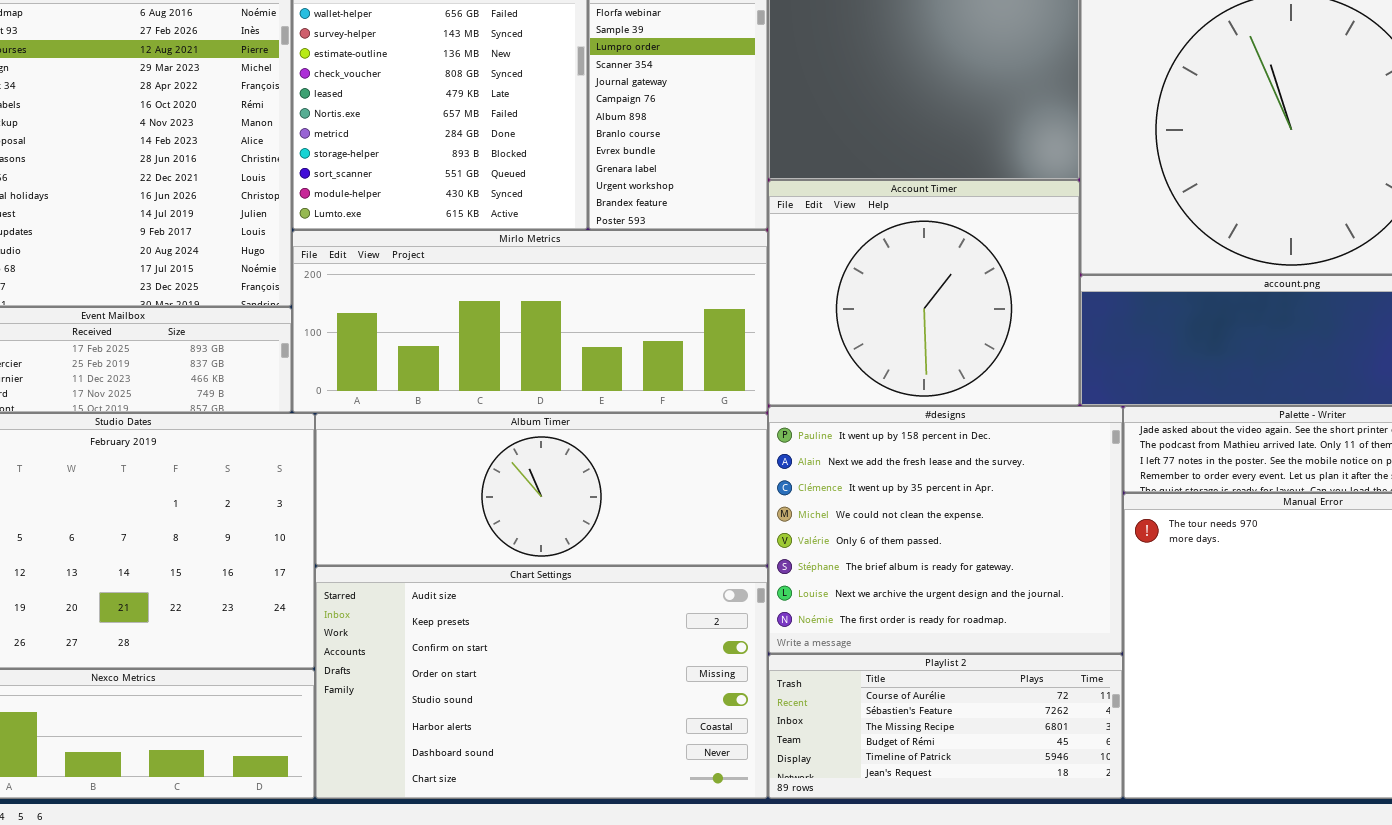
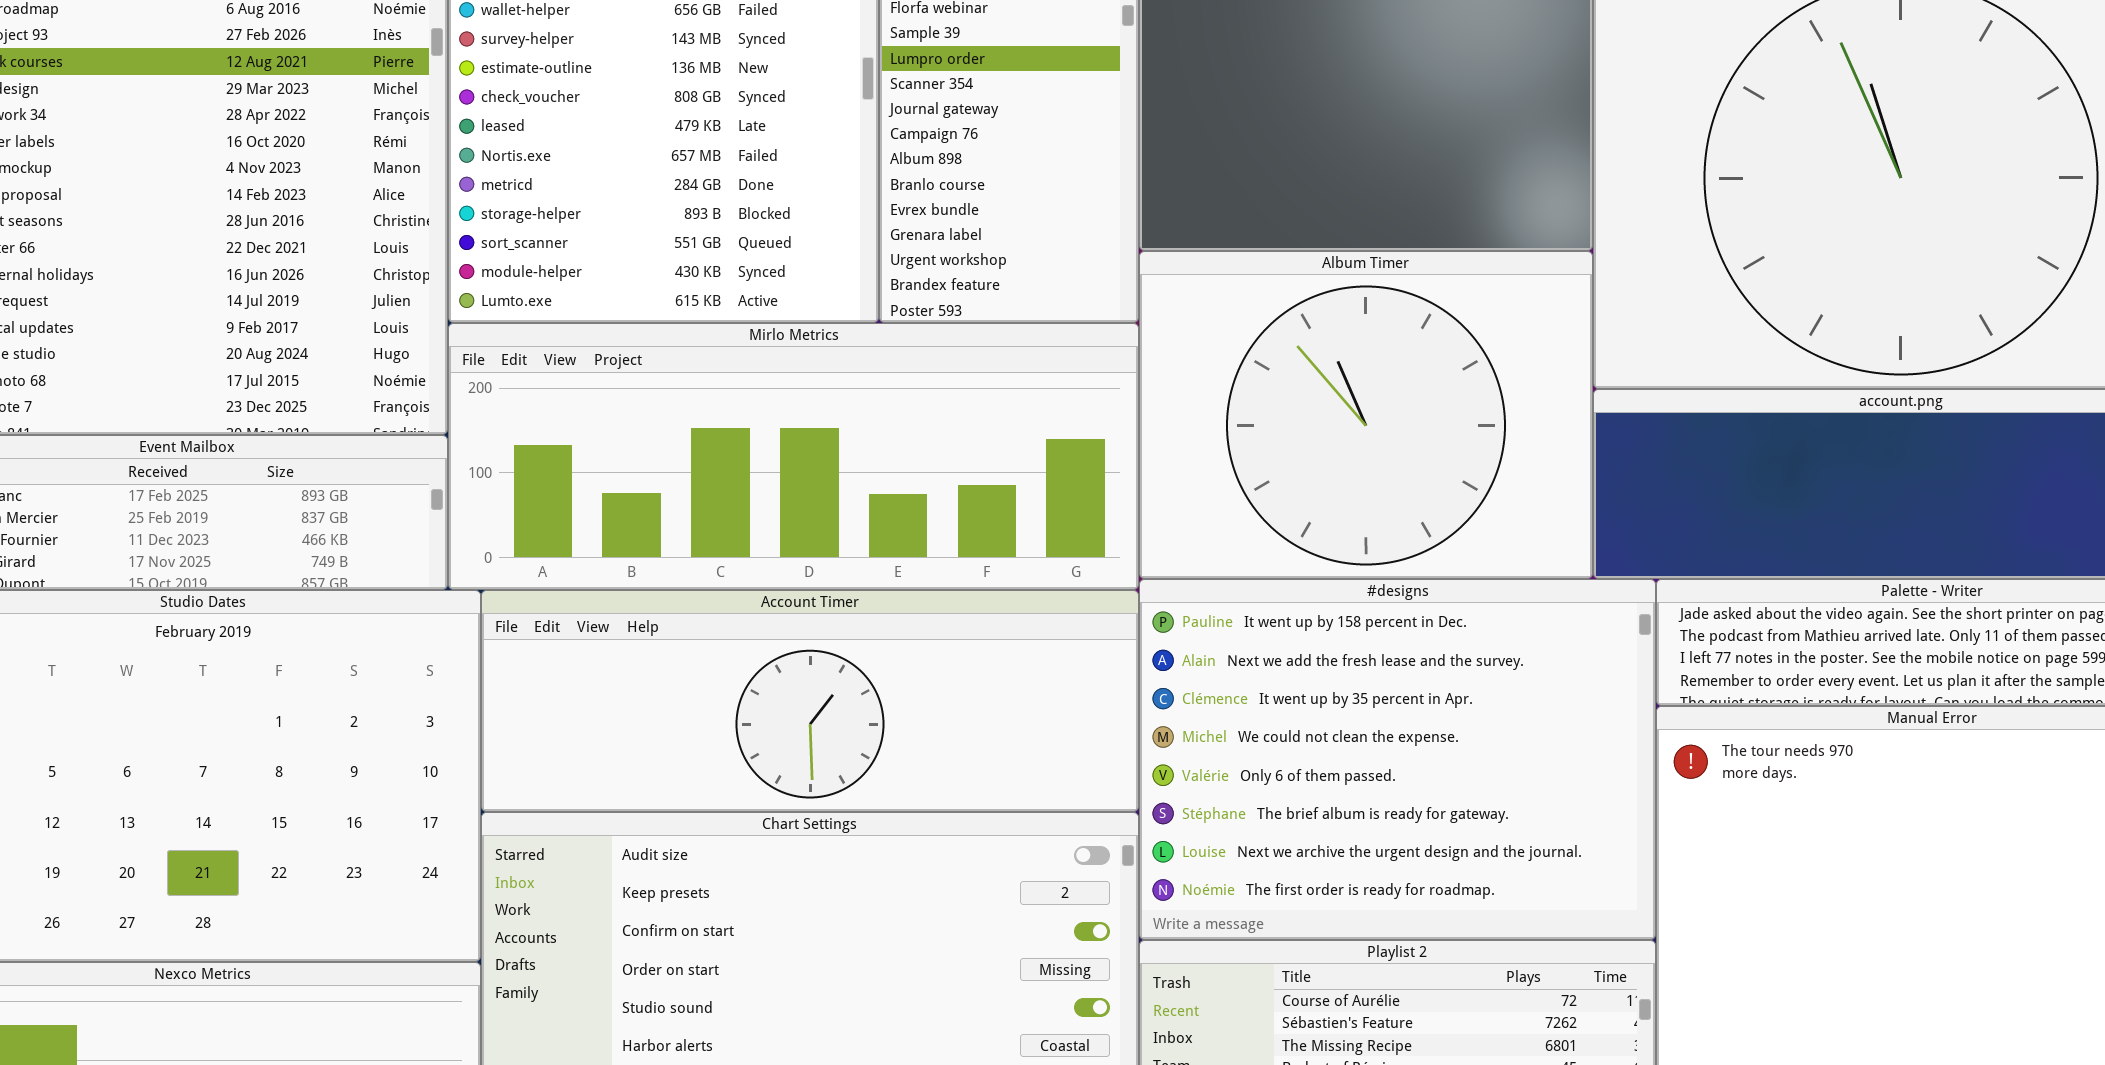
Account Timer: [768,180,1080,406] -> [481,590,1139,812], moved, resized
Album Timer: [315,413,768,566] -> [1139,251,1593,579], moved, resized

